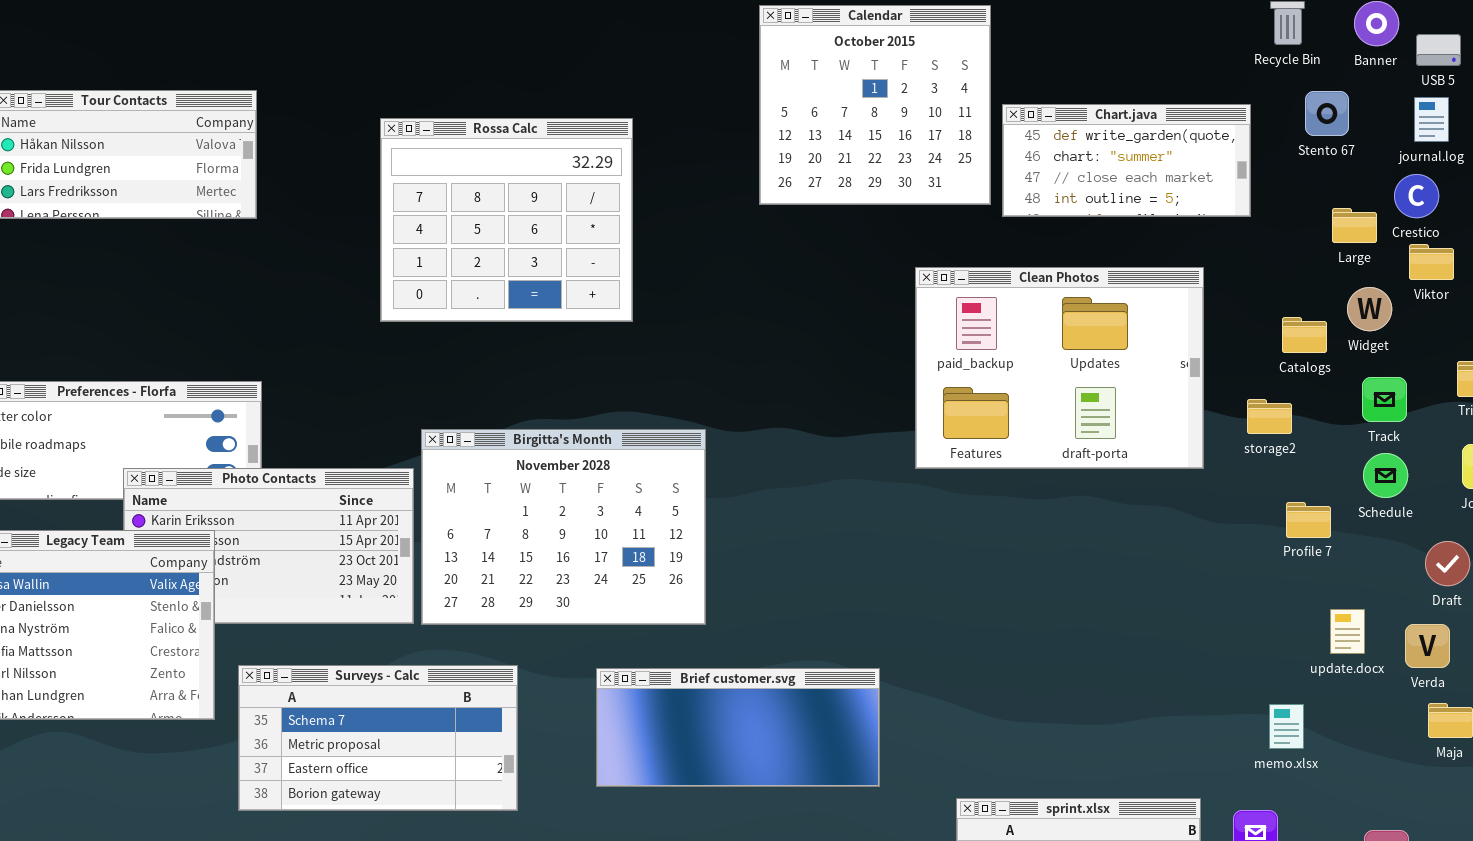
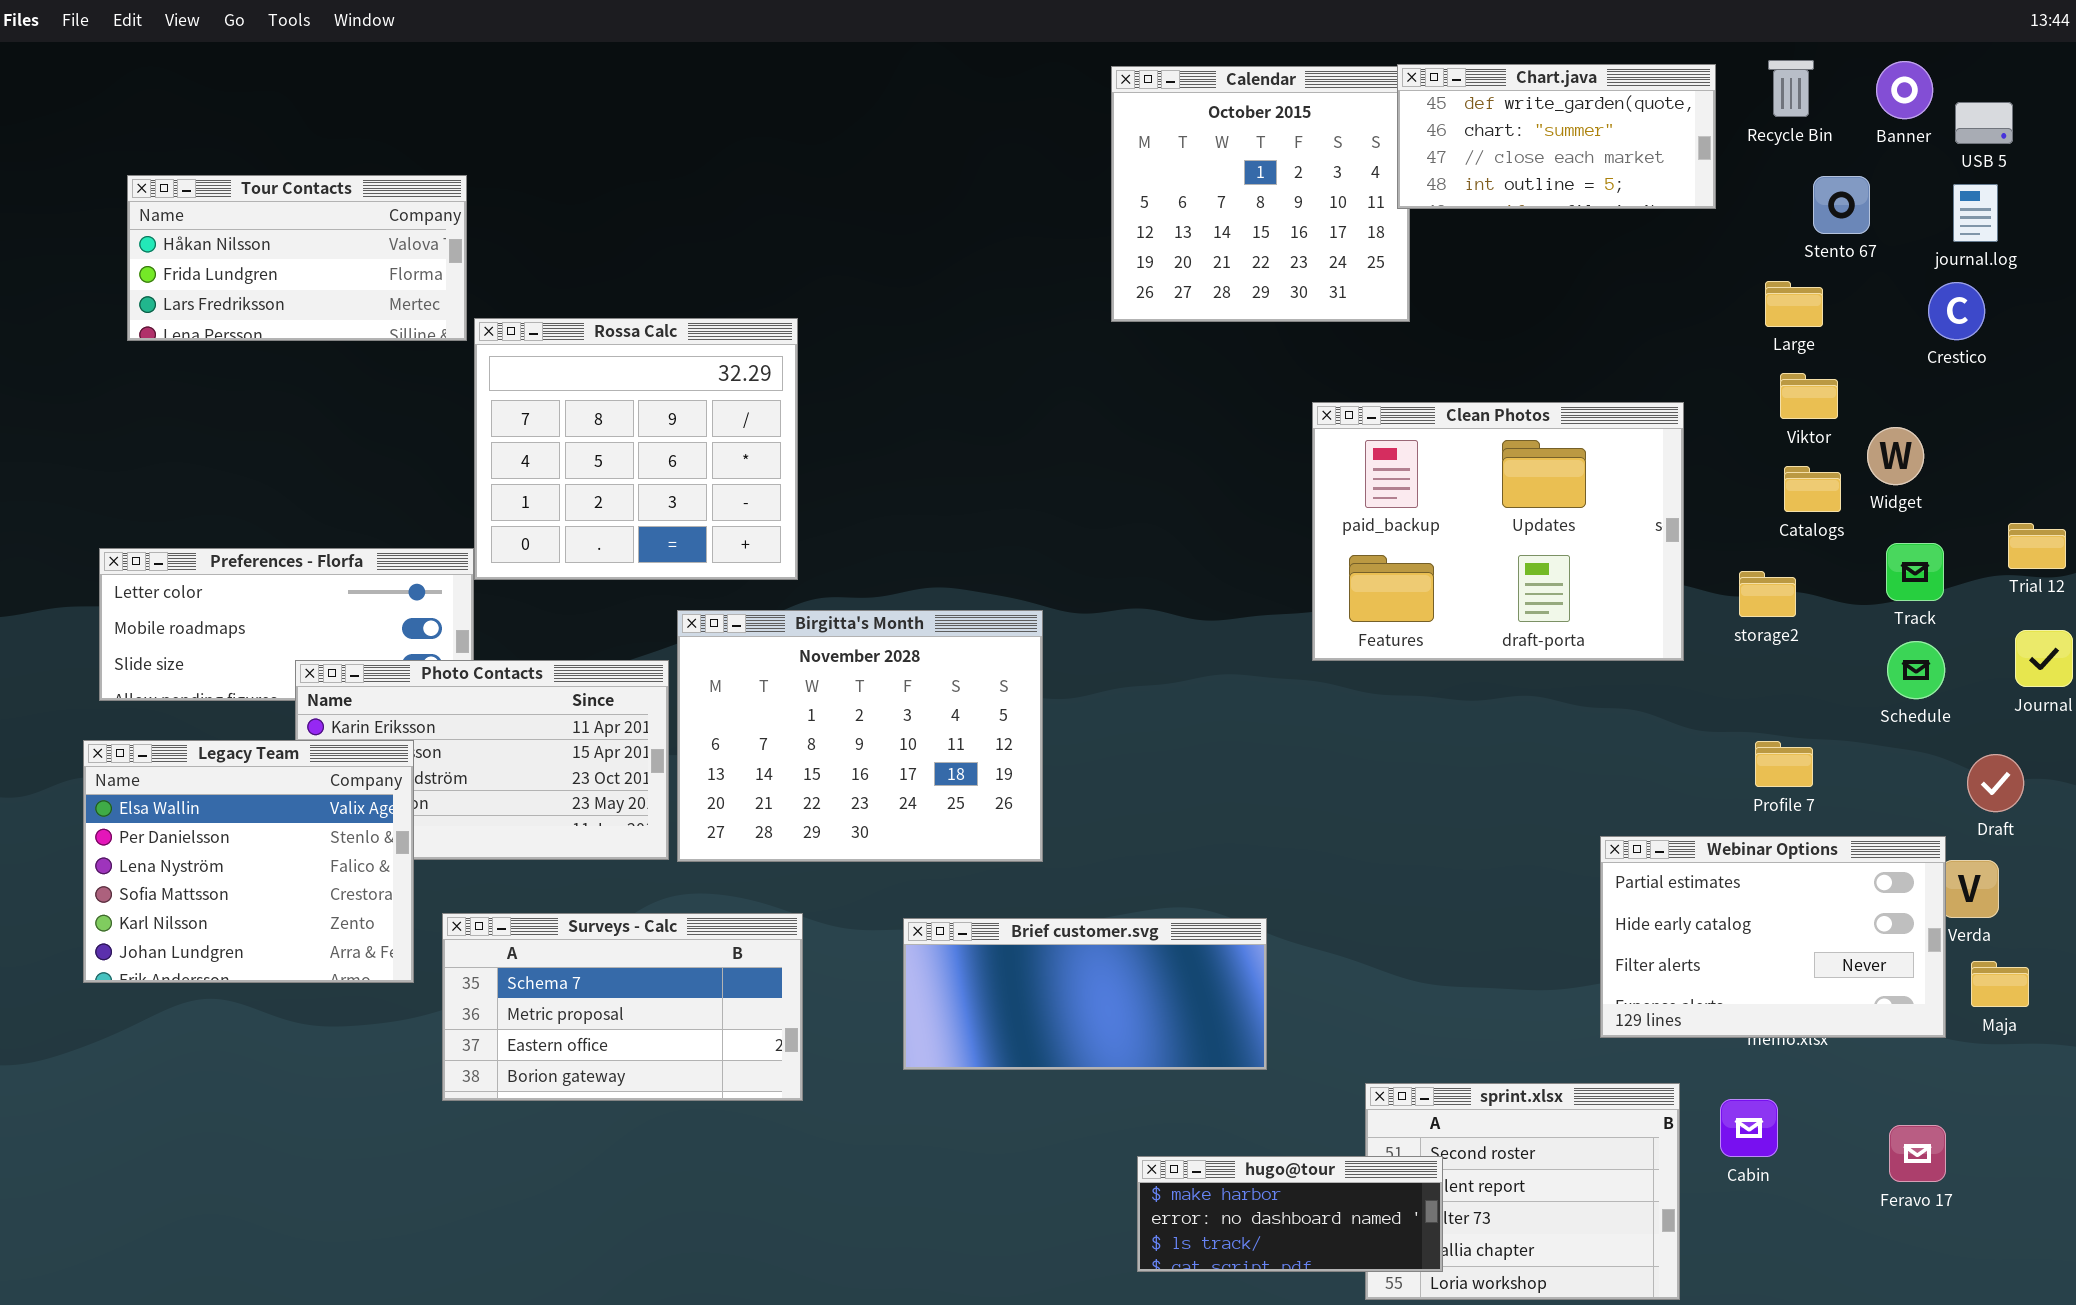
Chart.java: [1002,104,1251,217] -> [1397,64,1716,209], moved
Rossa Calc: [380,118,633,322] -> [474,318,798,580], moved
Large: [1332,208,1377,243] -> [1765,281,1823,327], moved
Viktor: [1409,244,1454,280] -> [1780,373,1838,419], moved
Profile 7: [1286,502,1331,538] -> [1755,741,1813,787], moved
Webinar Options: none -> [1600,836,1946,1038], opened

